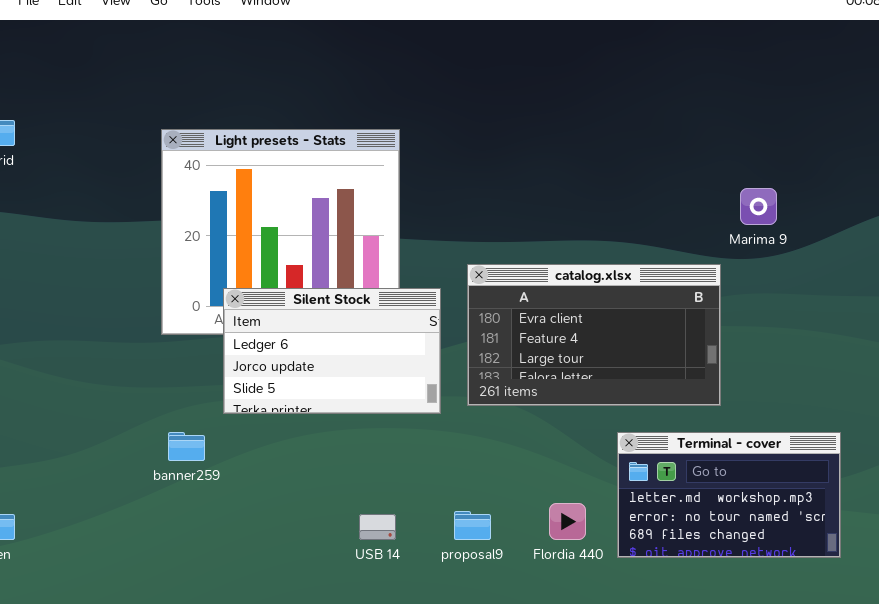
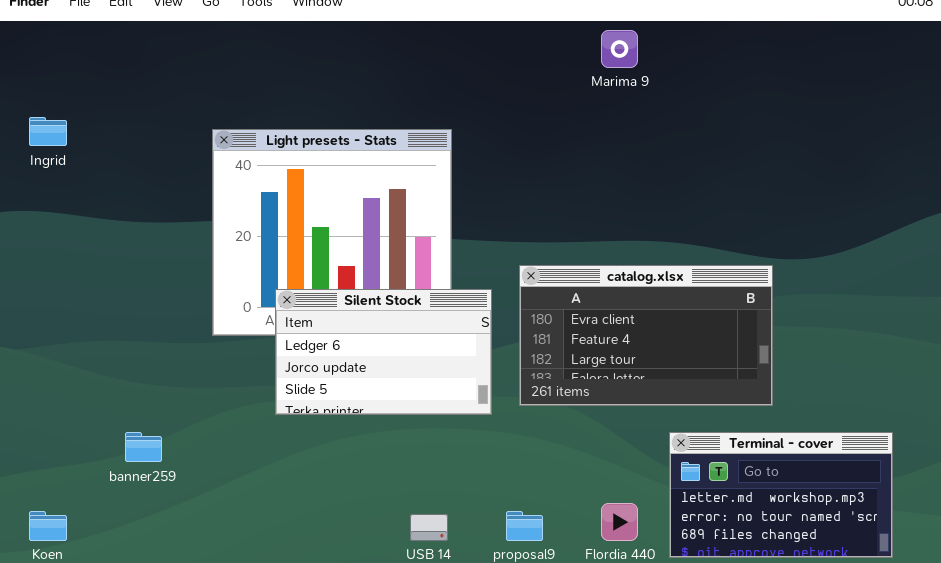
Marima 9: [740,188,777,225] -> [601,30,638,68], moved
banner259: [168,432,205,461] -> [125,432,162,462], moved

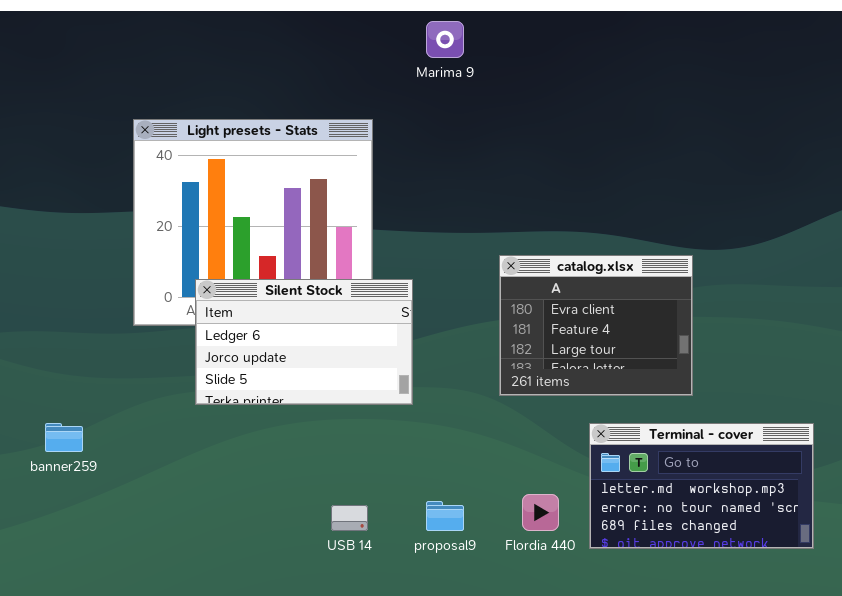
Marima 9: [601,30,638,68] -> [426,21,464,58], moved
catalog.xlsx: [519,265,773,406] -> [499,255,693,396], resized

